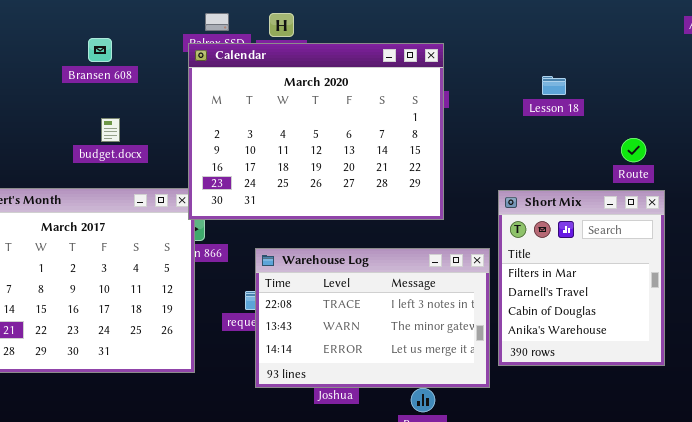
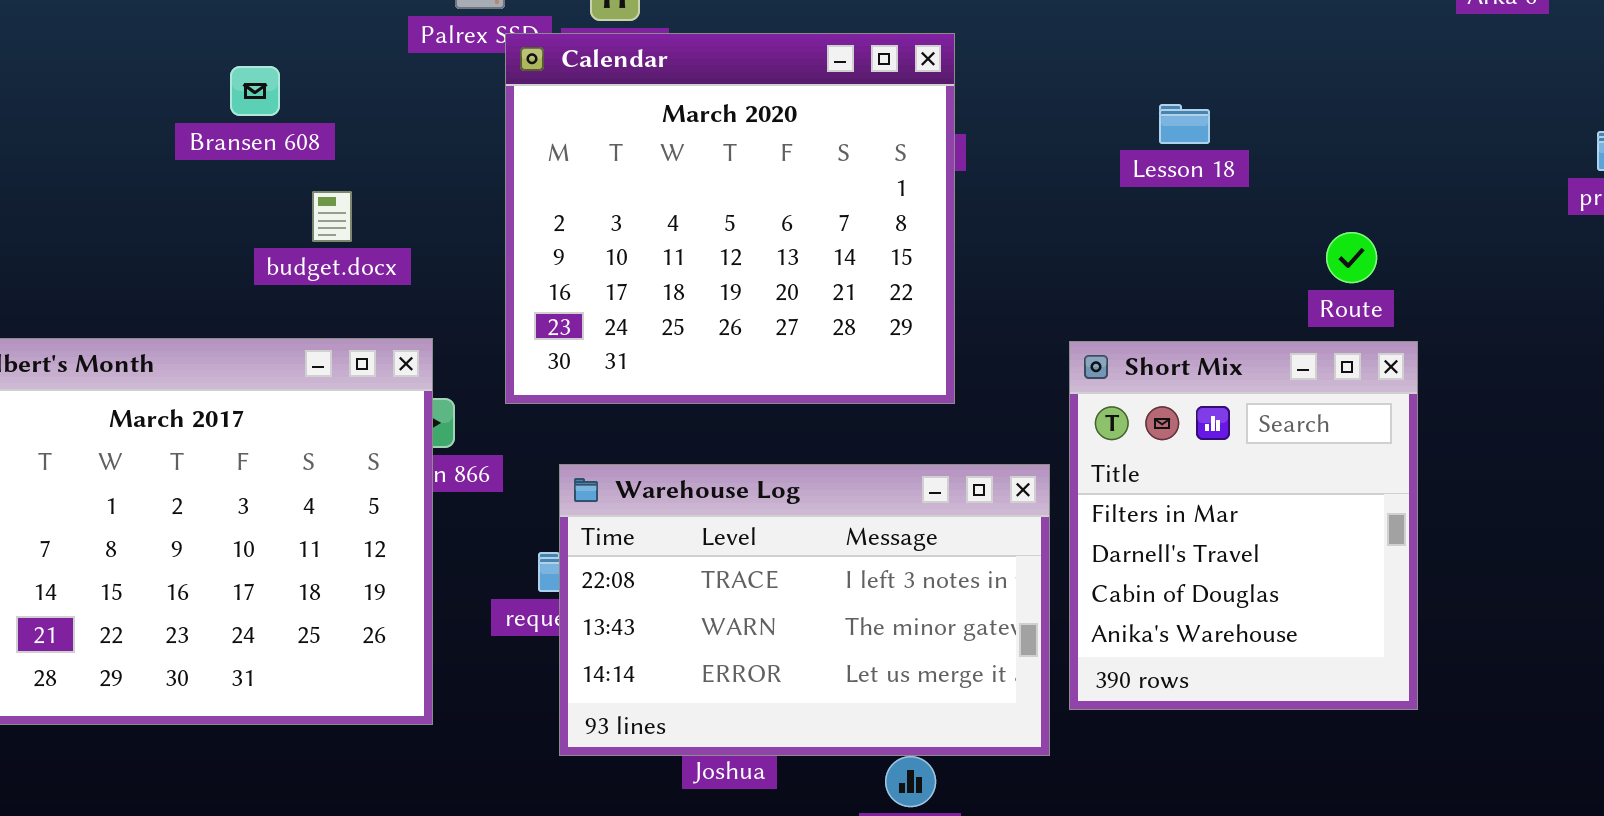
Bransen 608: [88,38,112,62] -> [230,66,280,116], moved
Calendar: [188,43,444,220] -> [505,33,955,404], resized
budget.docx: [101,118,120,142] -> [312,191,352,242], moved

